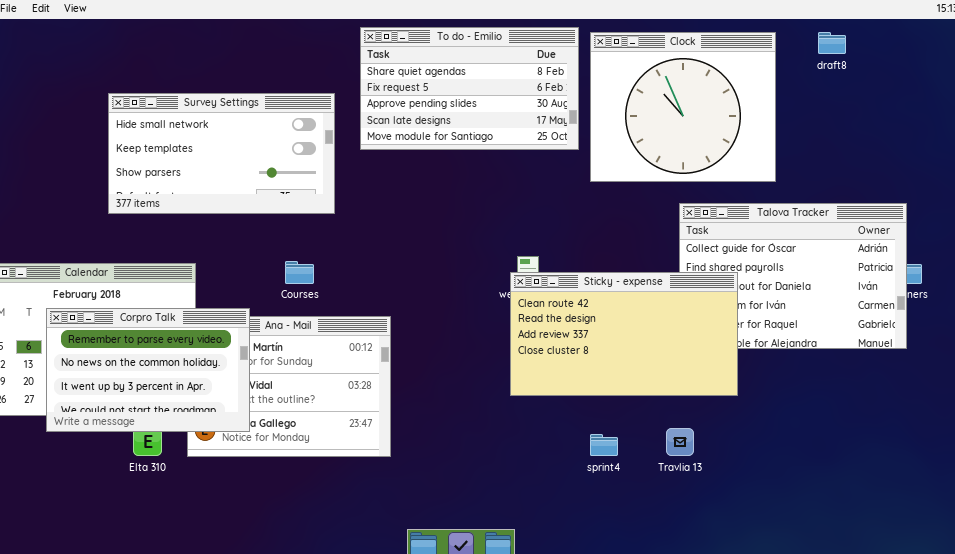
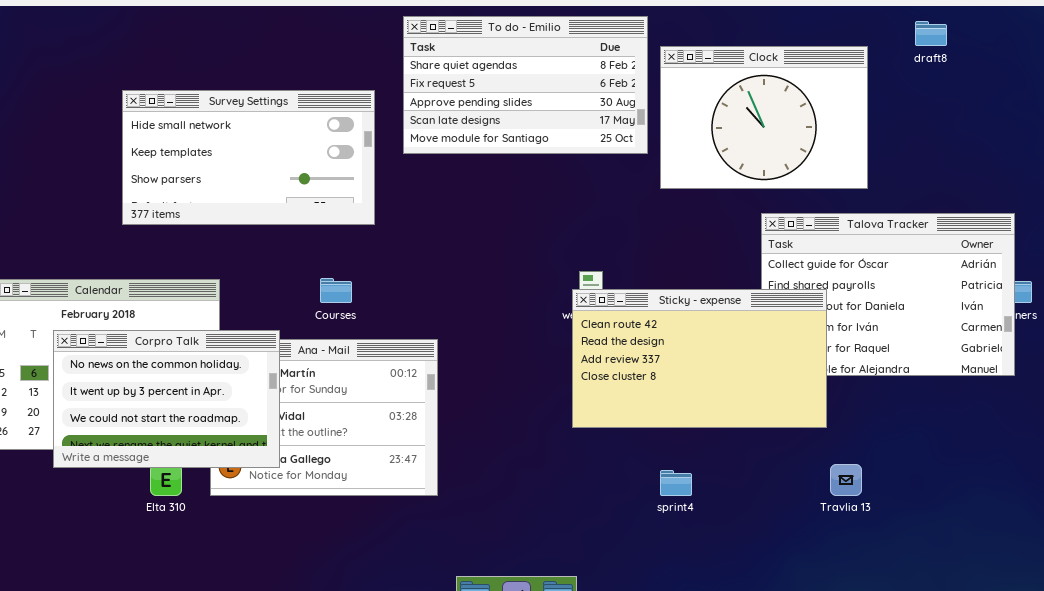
Clock: [590,32,776,182] -> [660,46,868,189], resized
Corpro Talk: [46,308,250,432] -> [53,330,280,468], scrolled down 1 row
Travlia 13: [666,428,694,456] -> [830,464,862,496], moved

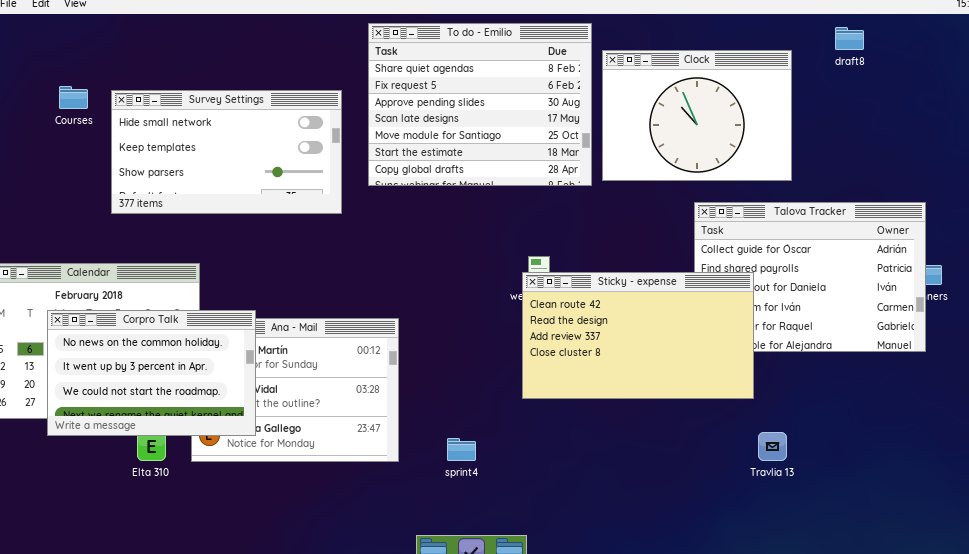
To do - Emilio: [403,16,648,154] -> [368,23,592,186], resized
Courses: [320,278,352,303] -> [59,86,88,109], moved
sprint4: [660,470,692,496] -> [447,438,476,461], moved

